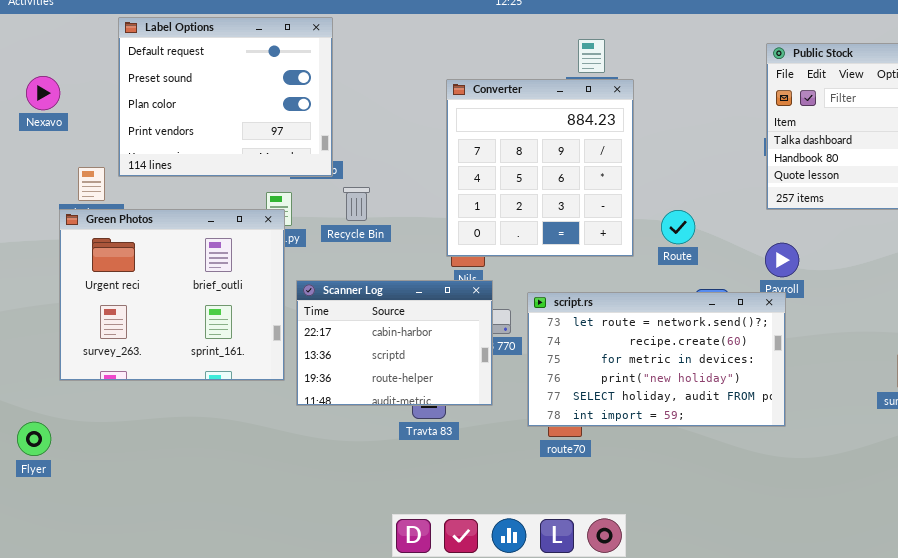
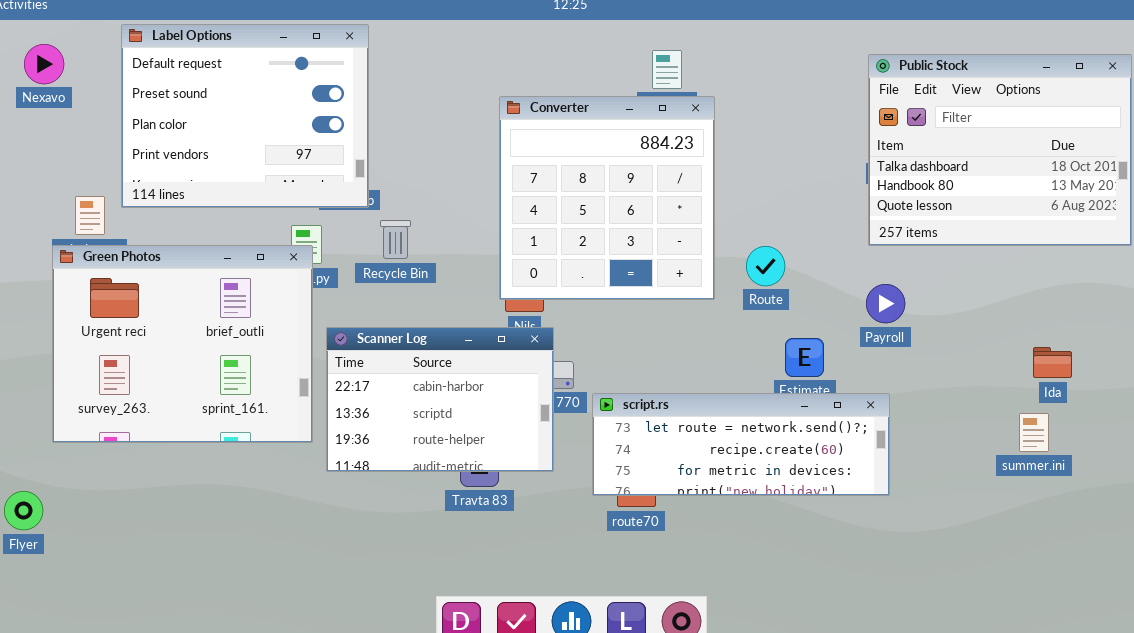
Nexavo: [26,76,60,110] -> [24,44,64,84], moved
script.rs: [527,292,786,427] -> [592,393,890,496], resized

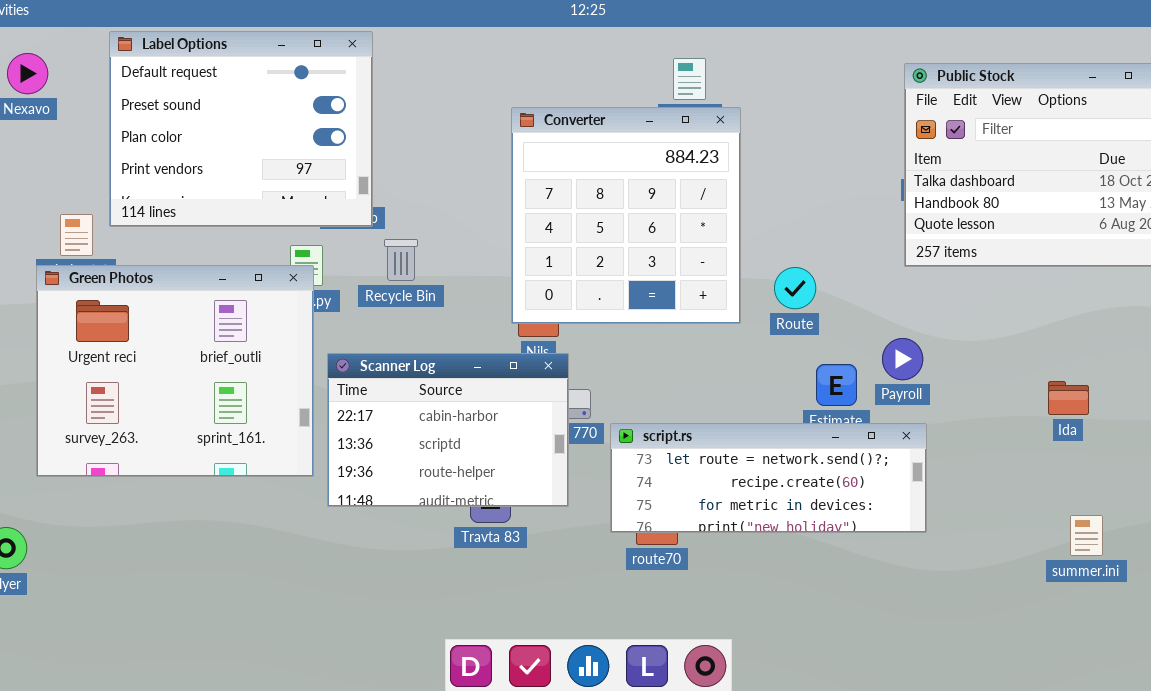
Payroll: [866,284,905,323] -> [882,338,923,380], moved
Ida: [1033,347,1072,378] -> [1048,381,1089,415], moved
summer.ini: [1019,413,1049,452] -> [1070,515,1103,556], moved

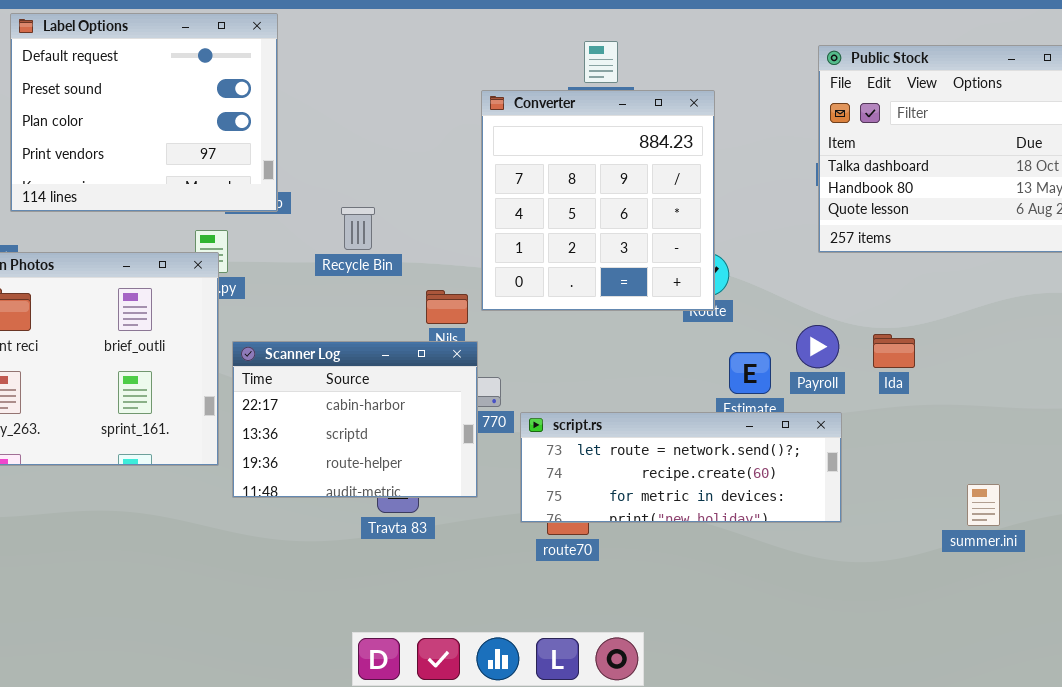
Converter: [511,107,741,324] -> [481,90,715,311], moved
Recycle Bin: [384,239,418,281] -> [341,207,375,250], moved
Ida: [1048,381,1089,415] -> [873,334,915,368], moved
summer.ini: [1070,515,1103,556] -> [967,484,1000,526], moved

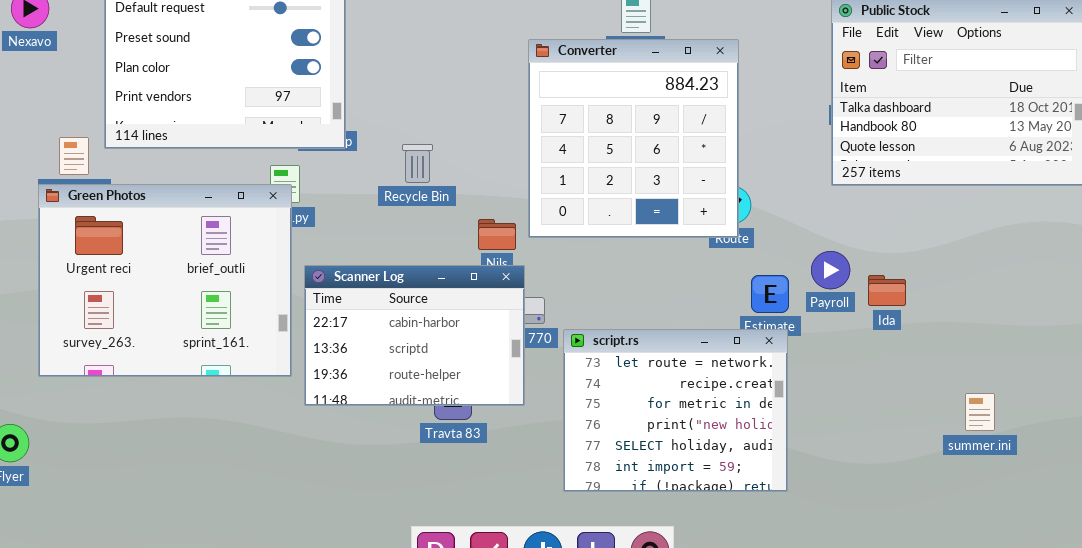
Ida: [873,334,915,368] -> [868,275,906,306], moved
script.rs: [520,412,842,523] -> [563,329,788,492], resized

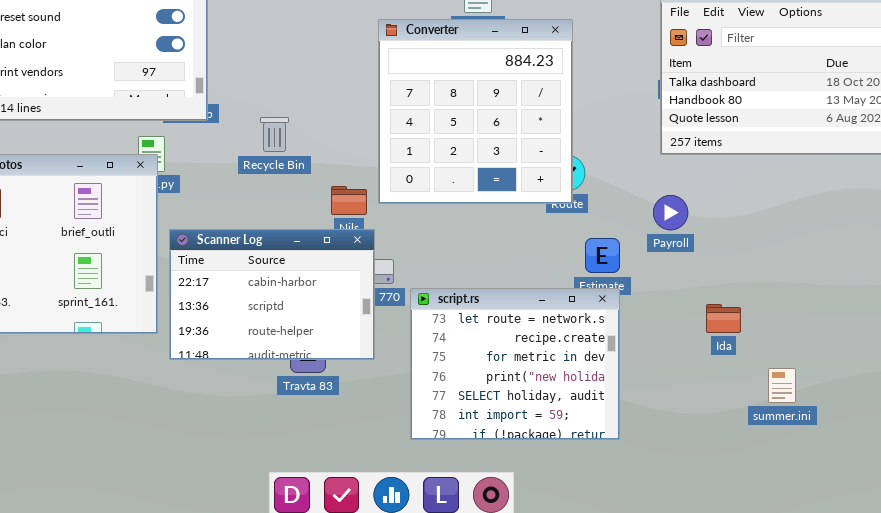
Payroll: [811,251,850,289] -> [653,195,688,230], moved
Ida: [868,275,906,306] -> [706,304,741,333], moved
summer.ini: [965,393,995,431] -> [768,368,796,403], moved

